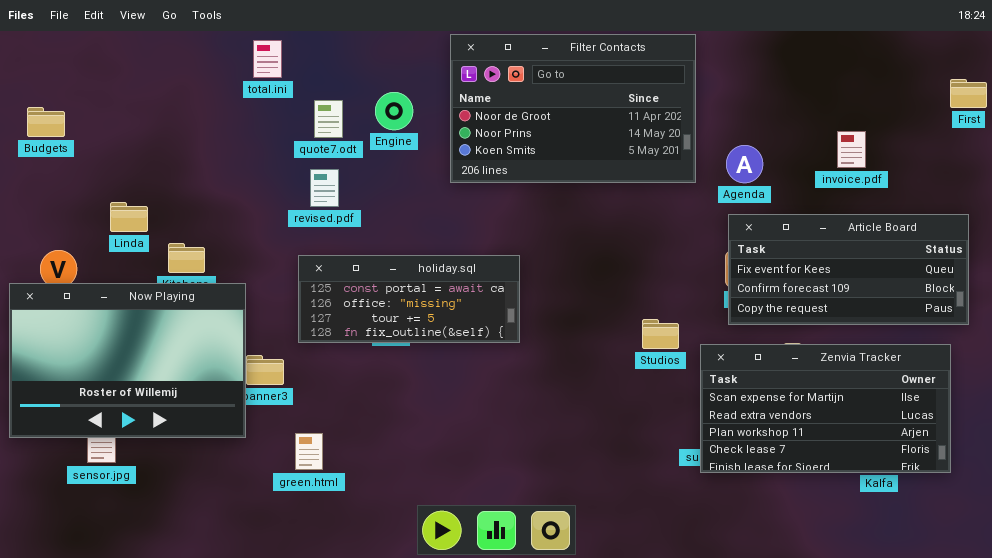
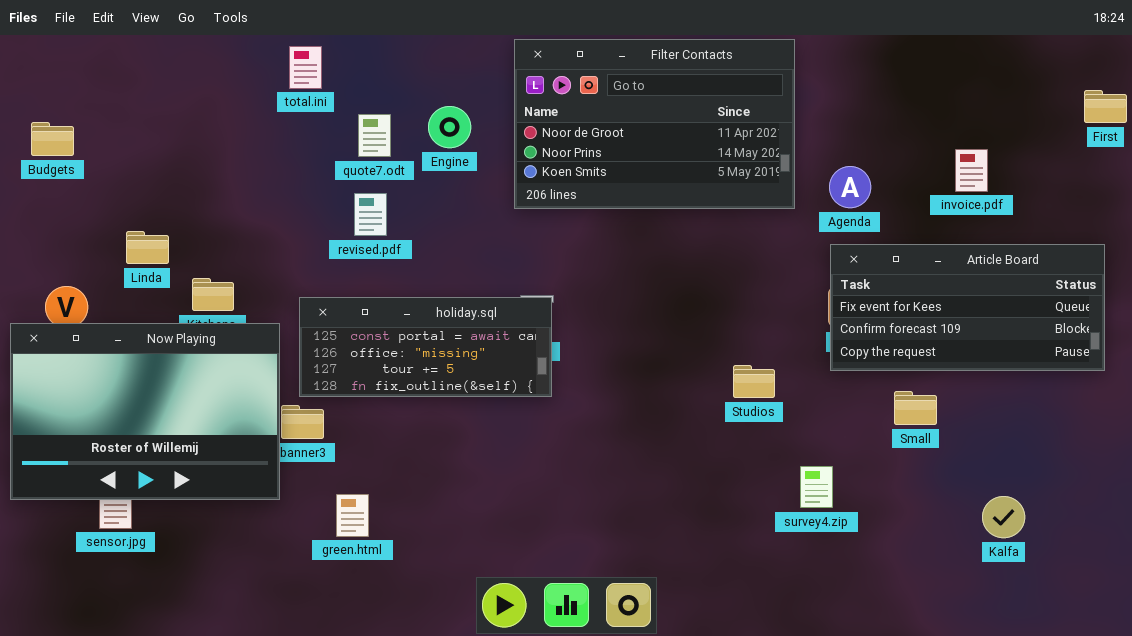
holiday.sql: [298,255,520,343] -> [299,297,552,397], moved
Zenvia Tracker: [700,344,951,473] -> none, closed

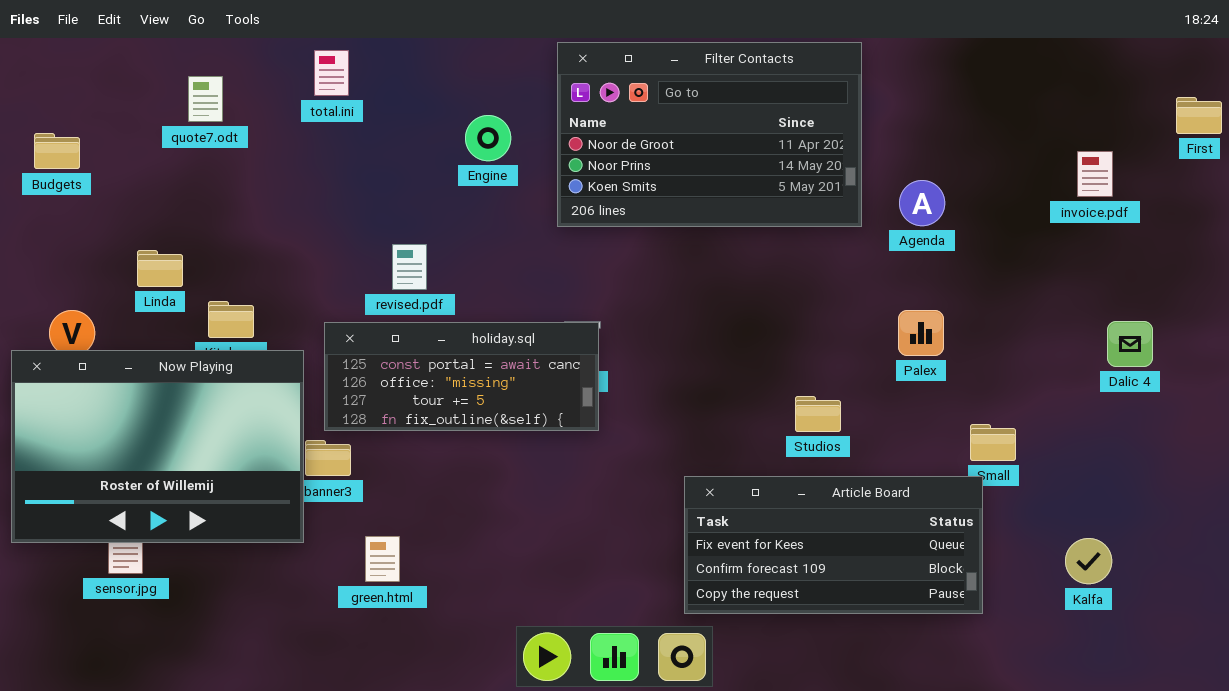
quote7.odt: [358,114,391,157] -> [188,76,223,122], moved
invoice.pdf: [955,149,988,192] -> [1077,151,1113,197], moved
revised.pdf: [354,193,387,236] -> [392,244,427,290], moved
Article Board: [830,244,1105,371] -> [684,476,983,614], moved

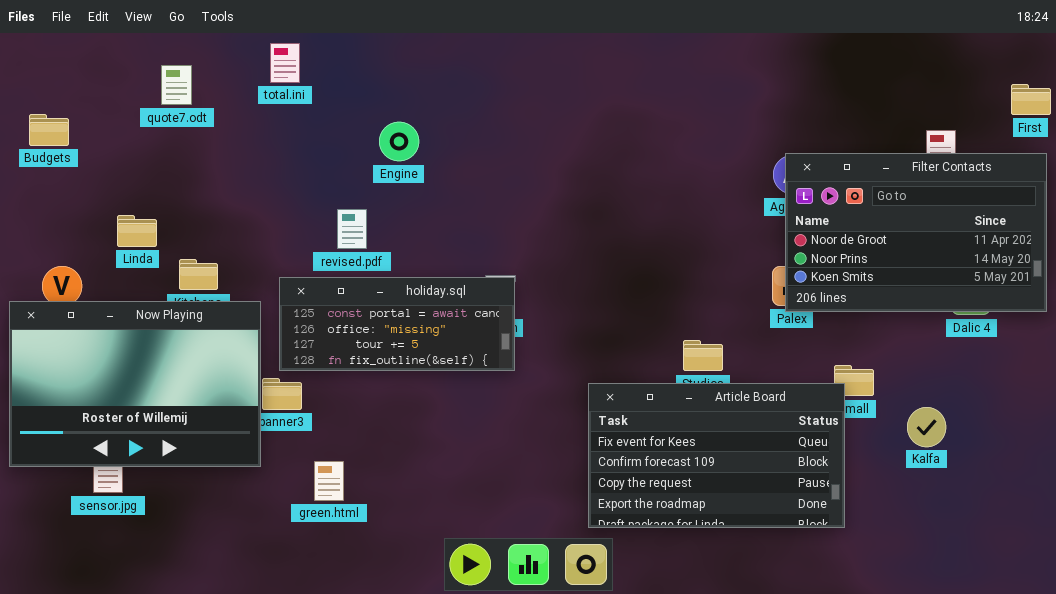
Filter Contacts: [557,42,862,227] -> [785,153,1047,312], moved
Engine: [465,115,511,161] -> [379,122,419,161], moved
Article Board: [684,476,983,614] -> [588,383,845,528], resized
Kalfa: [1065,538,1112,584] -> [907,407,946,447], moved

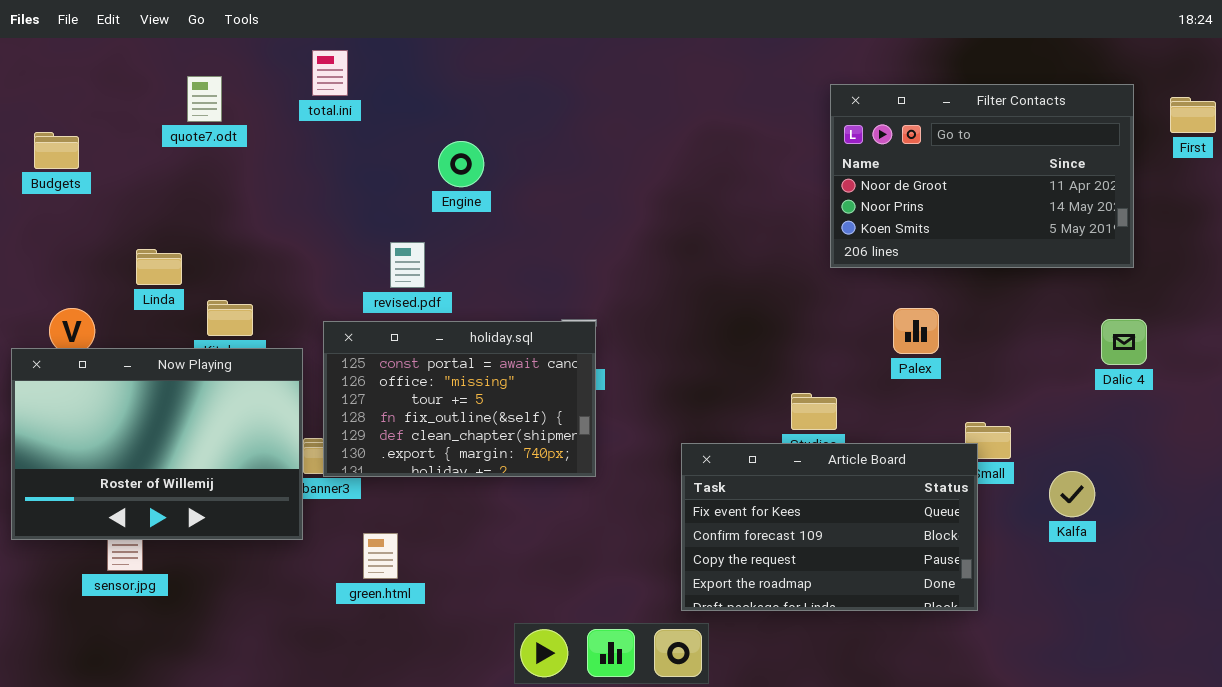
Filter Contacts: [785,153,1047,312] -> [830,84,1134,268], moved
holiday.sql: [279,277,515,371] -> [323,321,596,477], resized

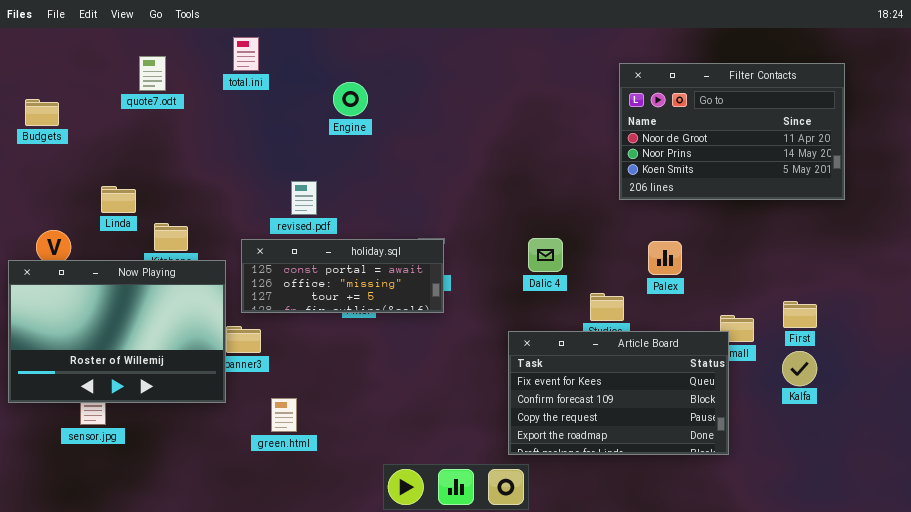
First: [1170,97,1216,133] -> [783,301,817,328], moved
Engine: [438,141,484,187] -> [333,82,368,116], moved
Palex: [893,308,939,354] -> [648,241,682,275], moved
Dalic 4: [1101,319,1147,365] -> [528,238,563,272], moved
holiday.sql: [323,321,596,477] -> [241,239,444,313], resized

